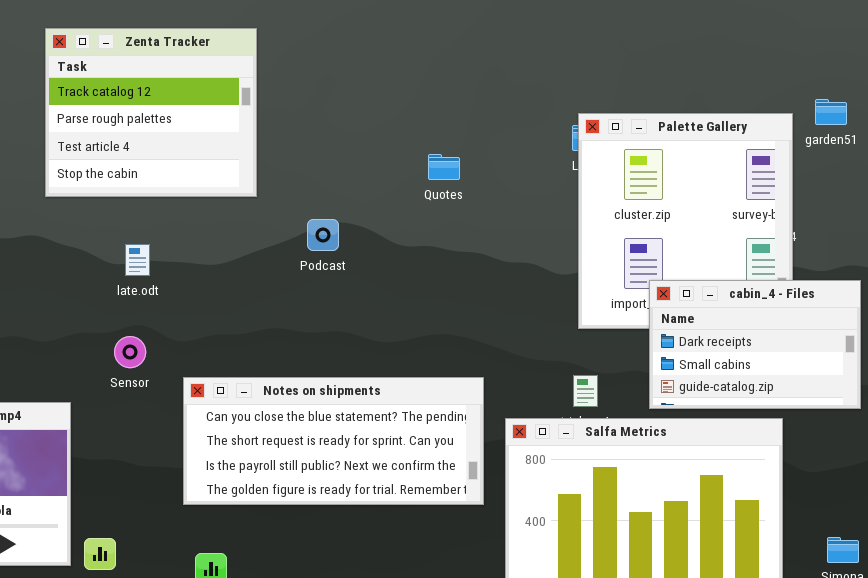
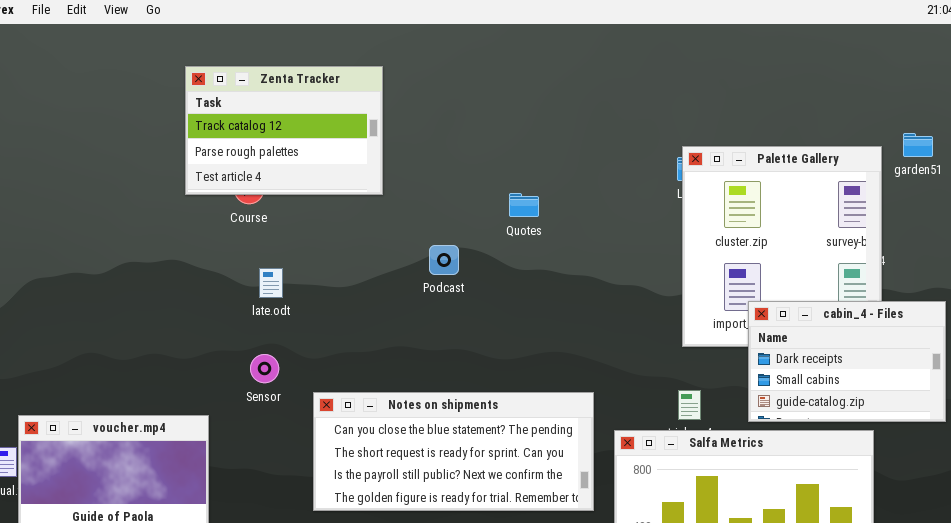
Zenta Tracker: [45,28,257,197] -> [185,66,383,195], resized
Quotes: [428,154,460,180] -> [509,193,539,217], moved

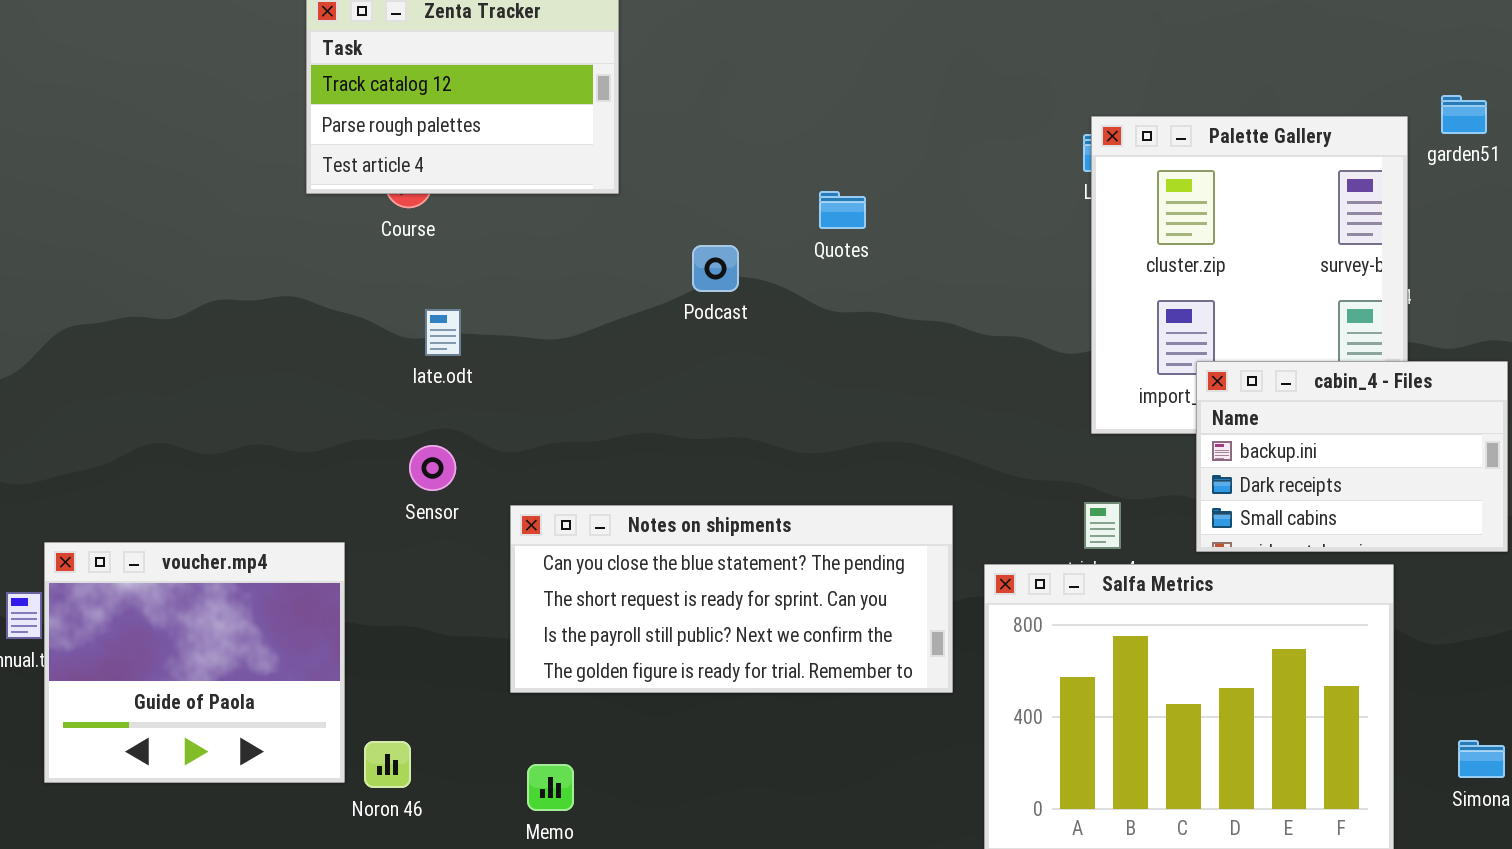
Podcast: [429,245,459,275] -> [692,245,739,292], moved
cabin_4 - Files: [748,301,946,422] -> [1196,361,1508,552], scrolled up 1 row

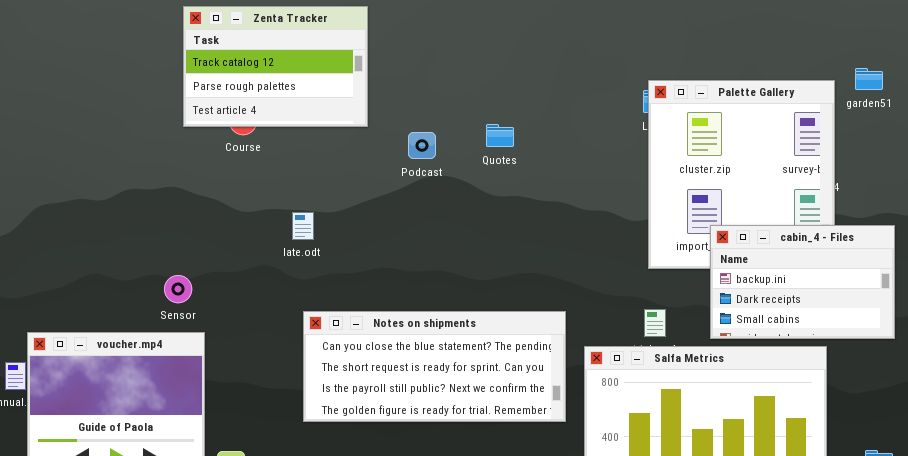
Podcast: [692,245,739,292] -> [408,132,436,159], moved
late.odt: [425,309,461,356] -> [292,212,314,240], moved
Sensor: [409,445,456,491] -> [164,275,192,303], moved

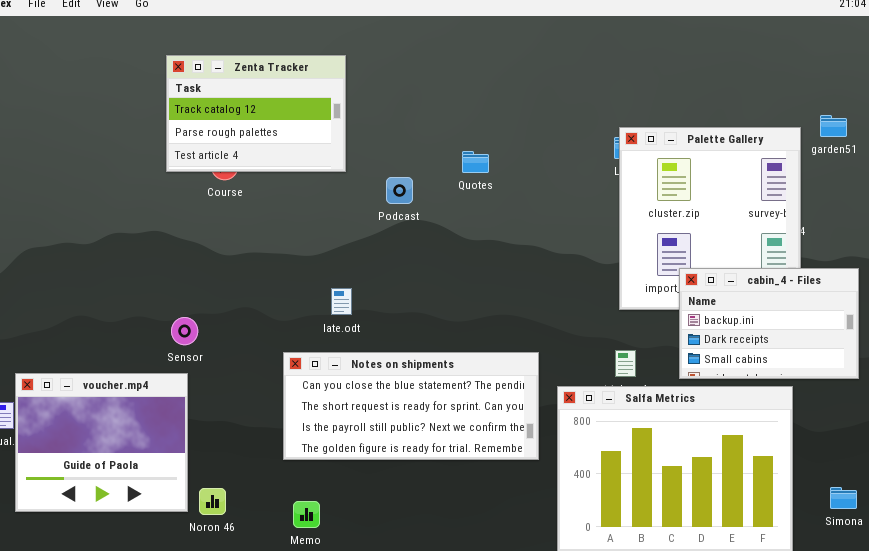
Quotes: [486,124,514,147] -> [462,151,489,173], moved
late.odt: [292,212,314,240] -> [331,288,352,315], moved
Sensor: [164,275,192,303] -> [171,317,198,345], moved

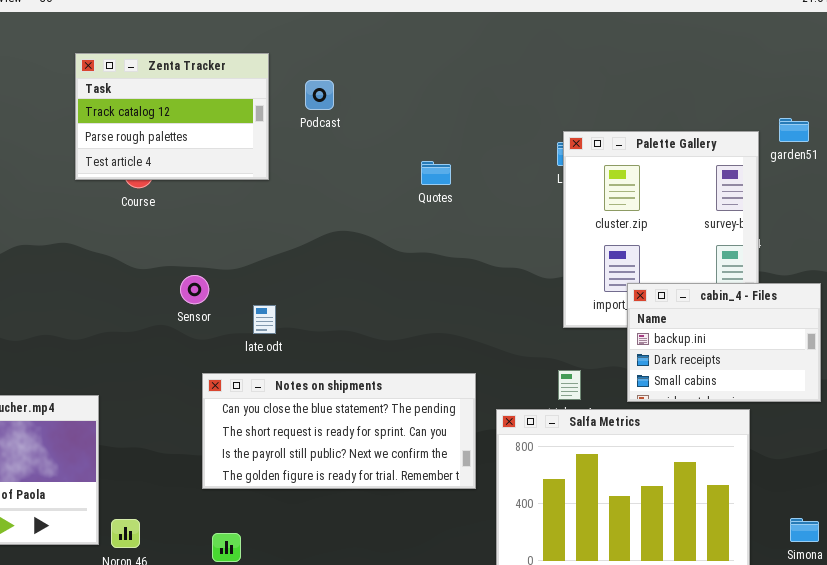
Quotes: [462,151,489,173] -> [421,161,451,185], moved
Podcast: [386,177,413,204] -> [305,80,334,110], moved
Sensor: [171,317,198,345] -> [180,275,209,304], moved

